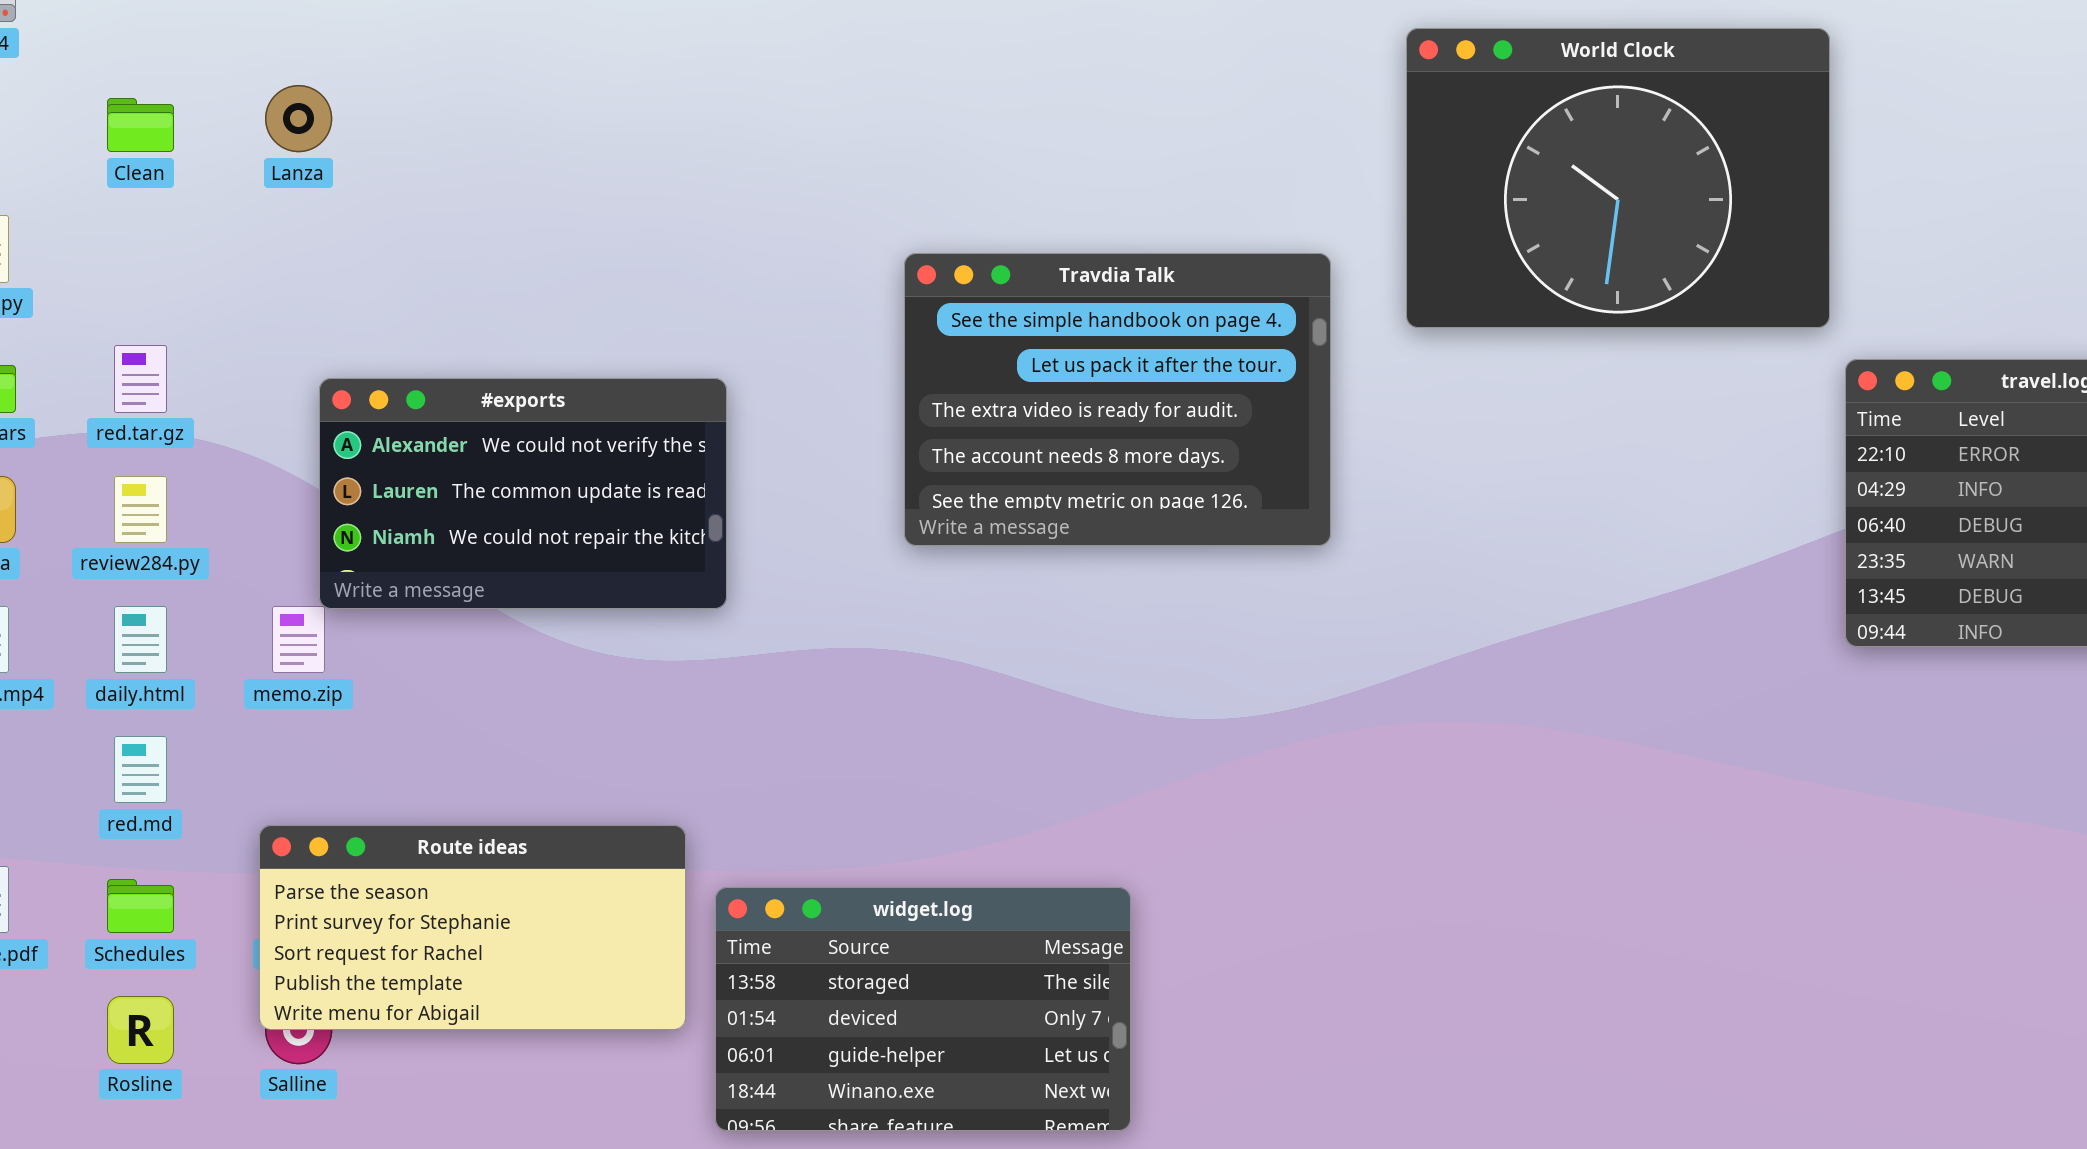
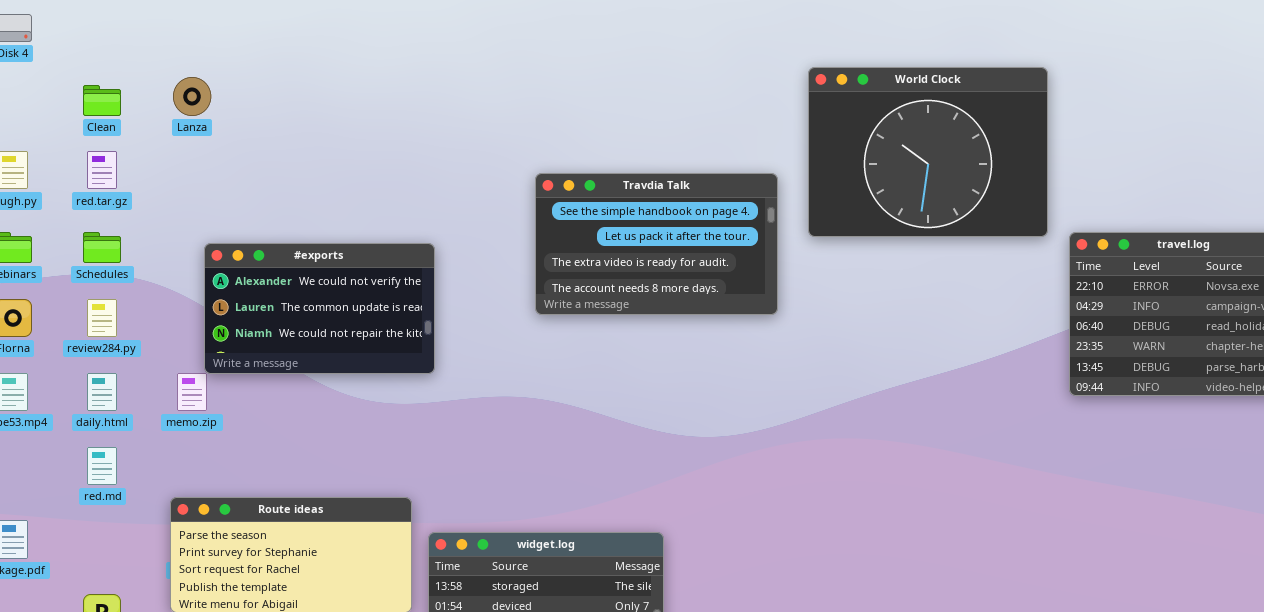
World Clock: [1406,28,1830,328] -> [808,67,1048,237], moved
Travdia Talk: [904,253,1331,546] -> [535,173,778,315], resized
red.tar.gz: [114,345,167,413] -> [87,151,117,189], moved
Schedules: [107,879,174,933] -> [83,232,121,263], moved

